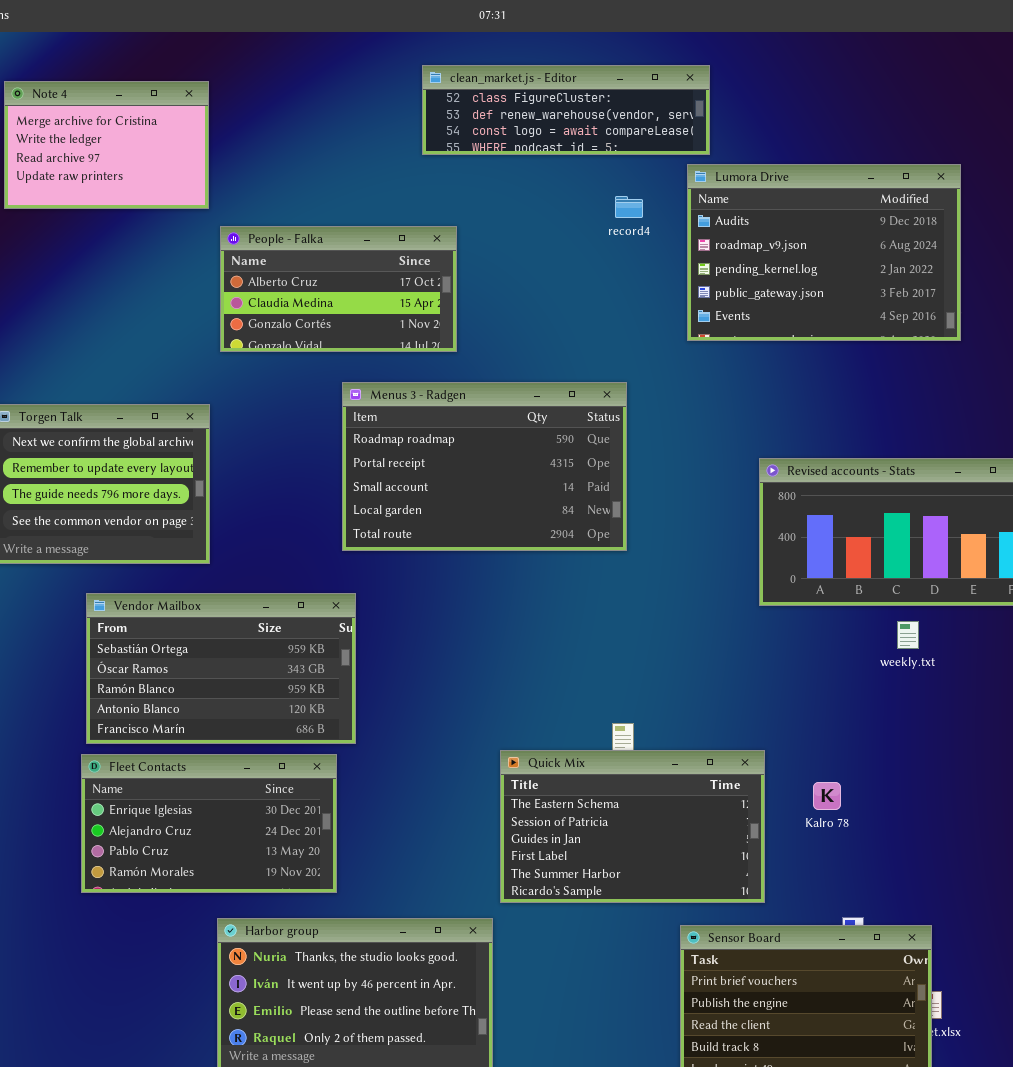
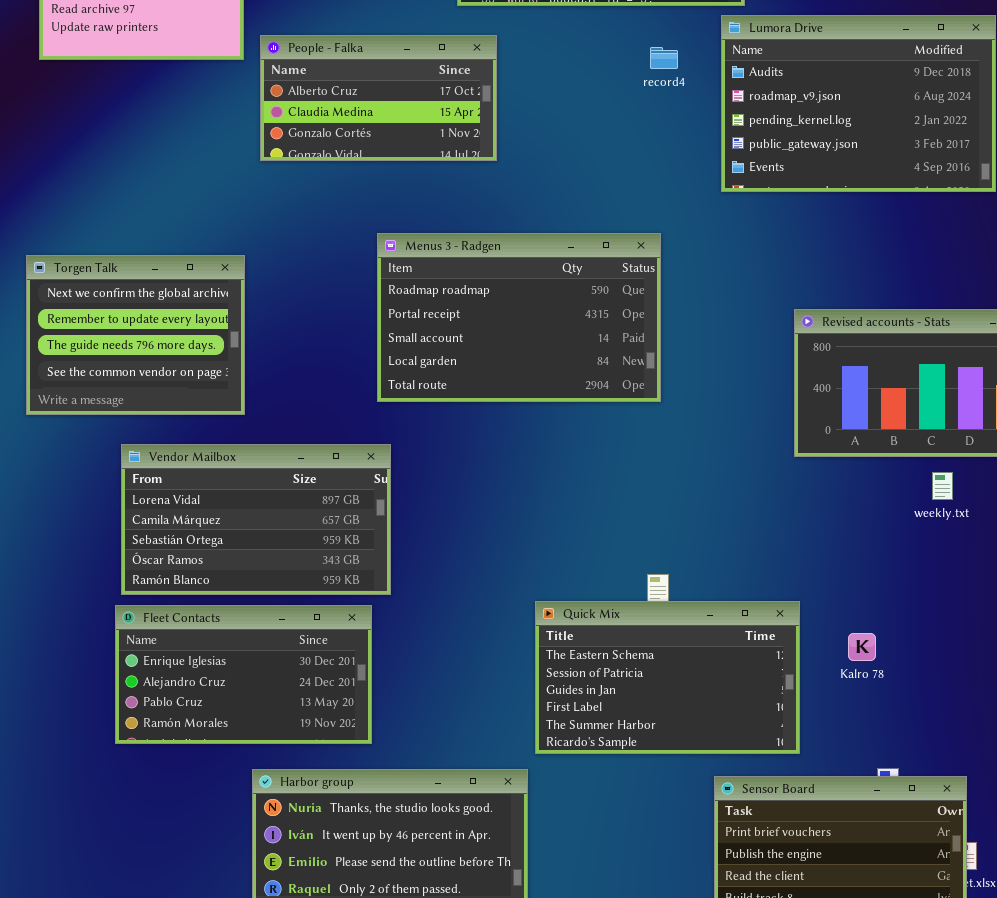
People - Falka: [220,226,457,352] -> [260,35,497,161], moved
Vendor Mailbox: [86,593,356,744] -> [121,444,391,595], scrolled up 2 rows

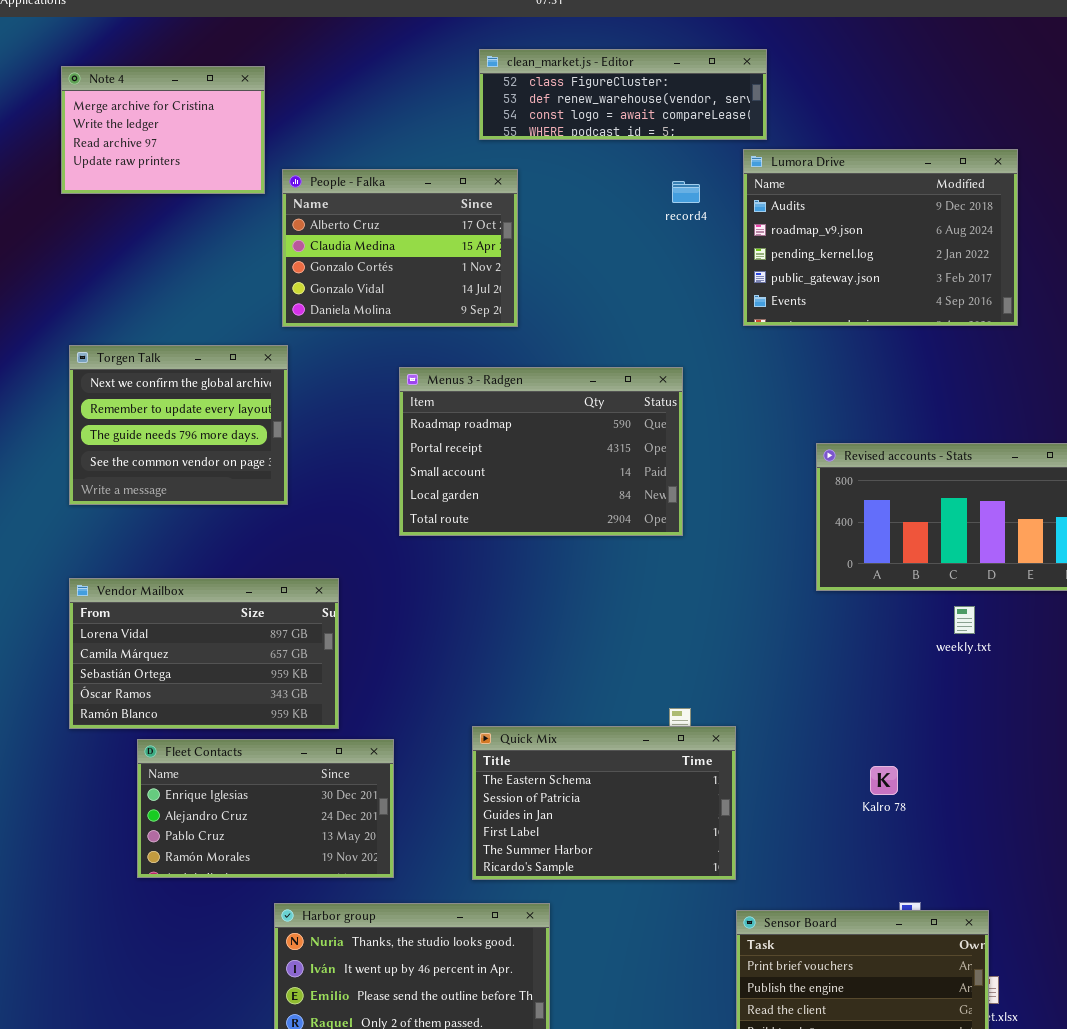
People - Falka: [260,35,497,161] -> [282,169,518,327], resized
Torgen Talk: [26,255,245,415] -> [69,345,288,505], moved
Vendor Mailbox: [121,444,391,595] -> [69,578,339,729], moved
Quick Mix: [535,601,800,754] -> [472,726,736,880], moved

